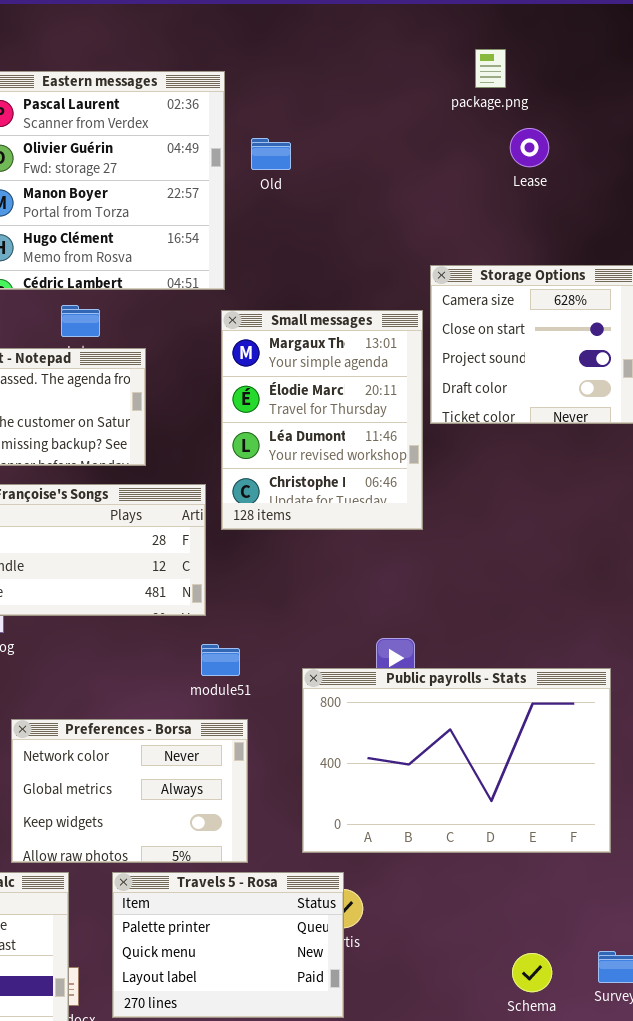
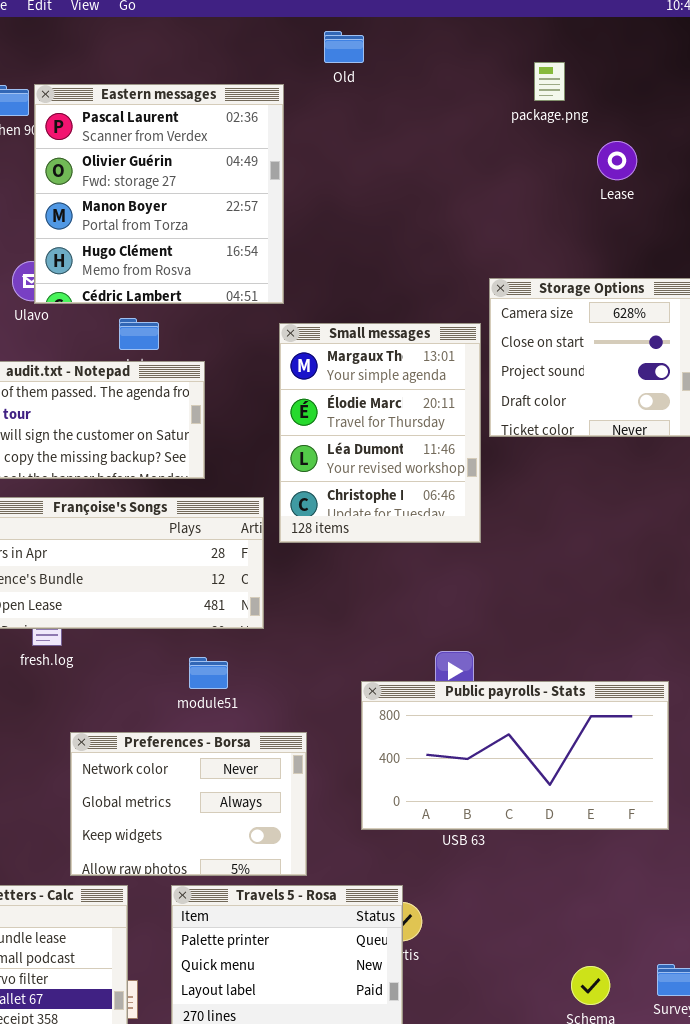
Lease: [510,128,549,167] -> [597,141,637,180], moved
Old: [251,138,291,170] -> [324,31,364,63], moved
module51: [201,644,240,676] -> [189,657,228,689], moved
Public payrolls - Stats: [302,668,611,853] -> [361,681,669,830], resized

